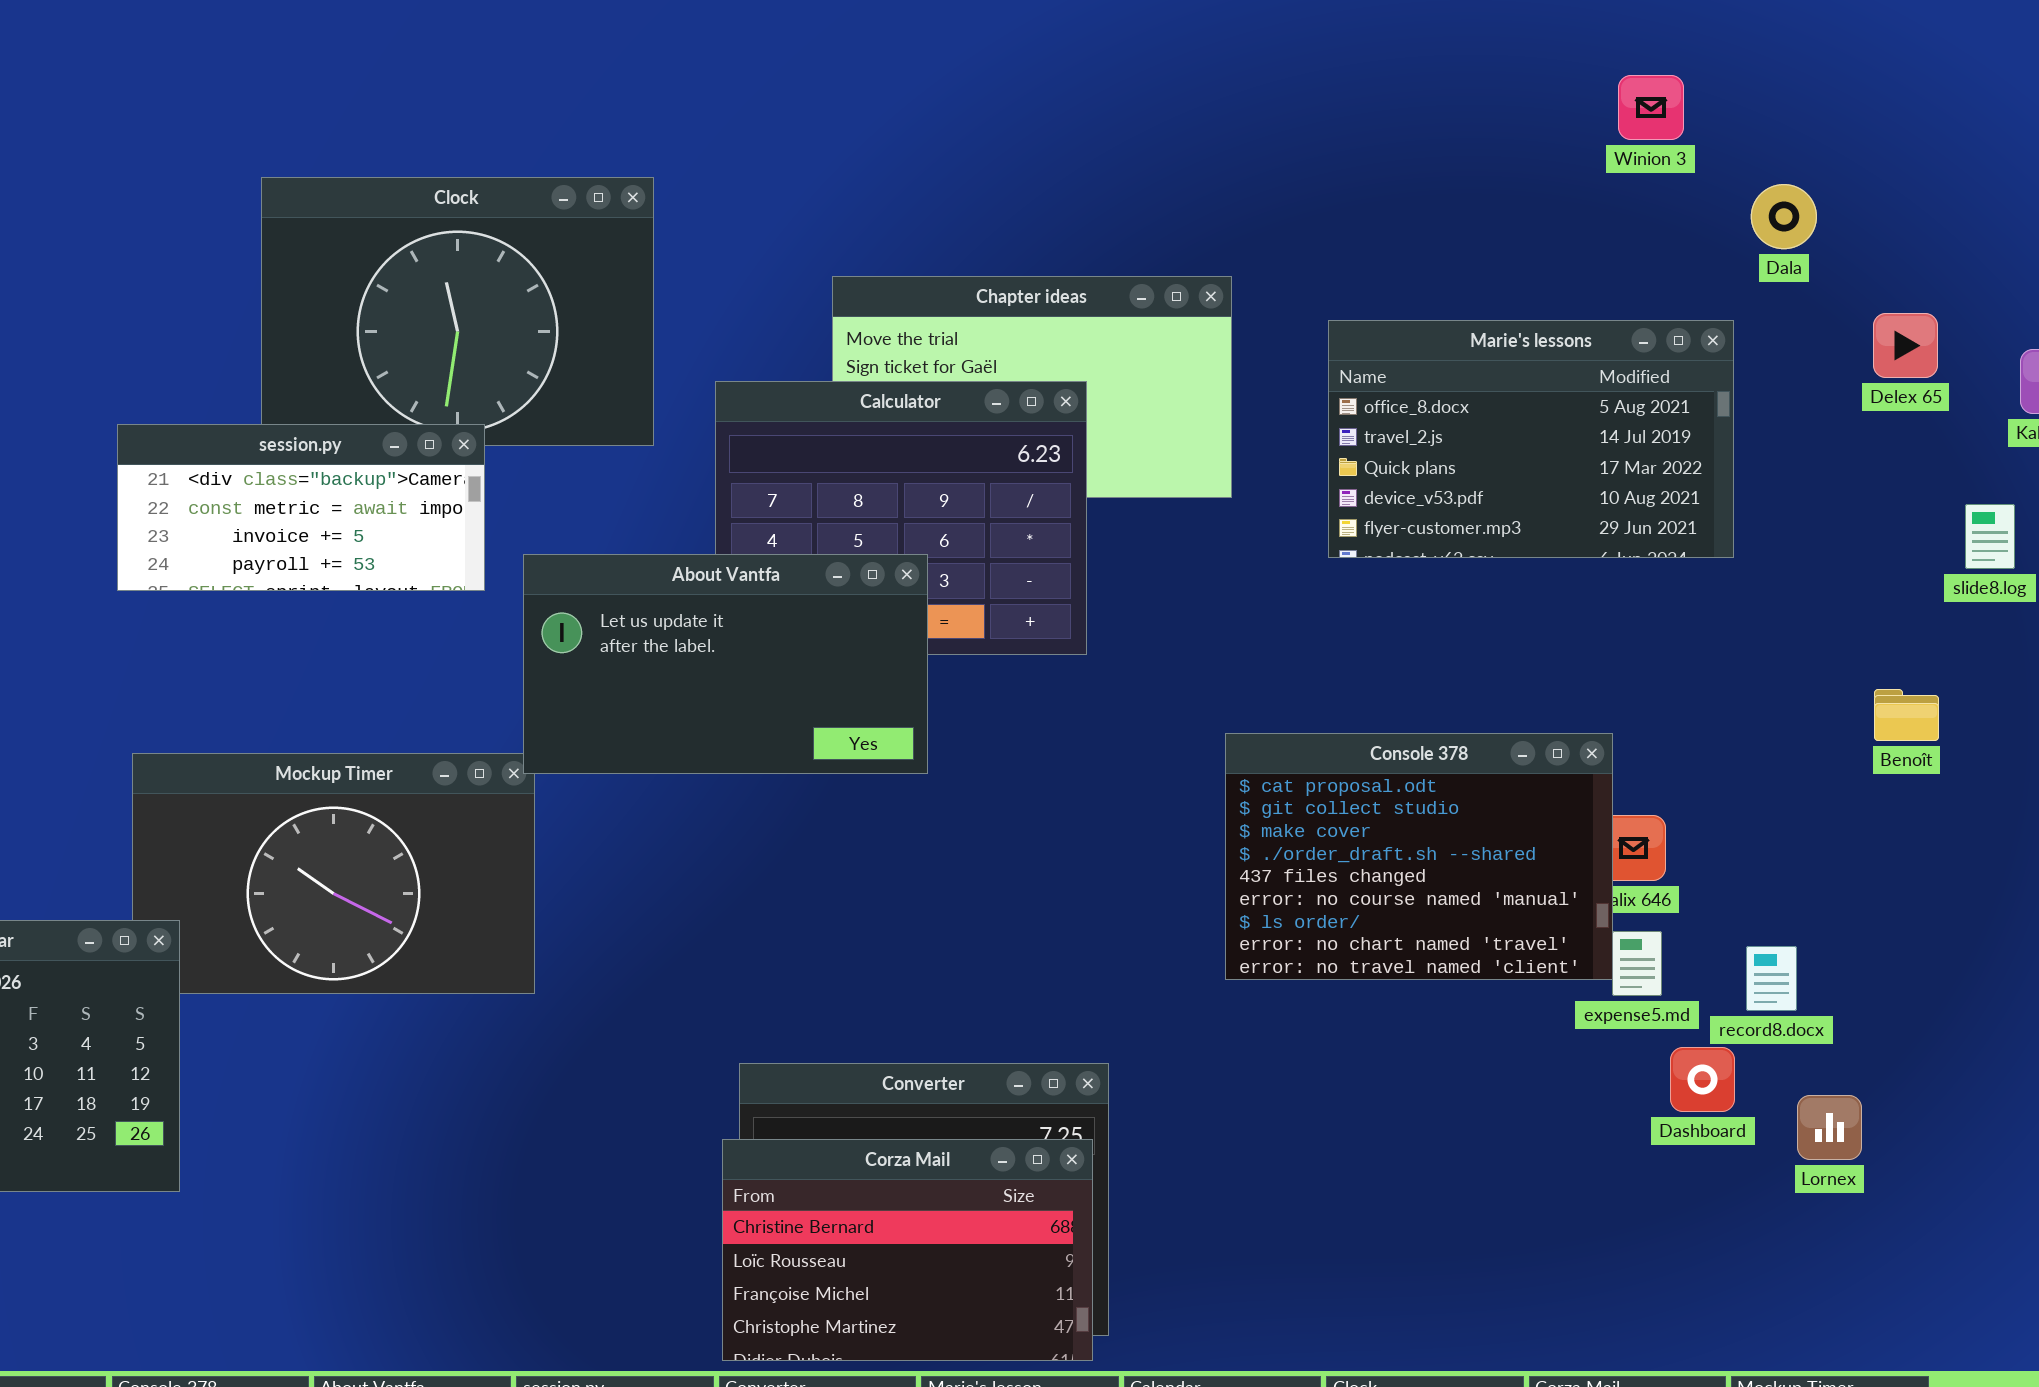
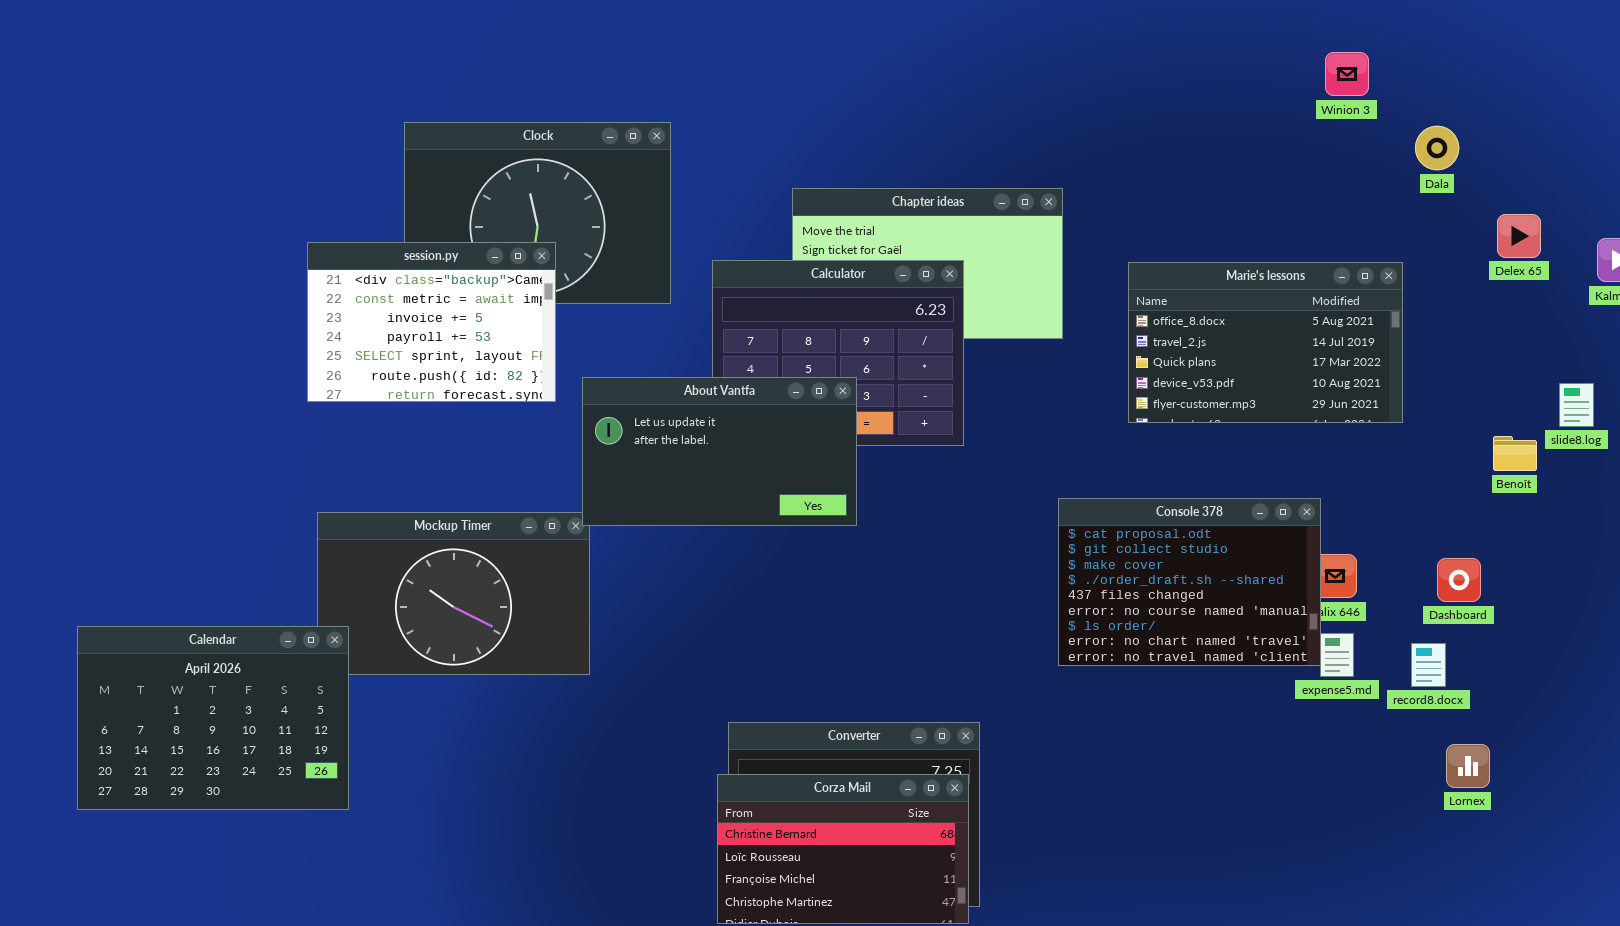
Marie's lessons: [1328,320,1734,558] -> [1128,262,1403,423], moved
session.py: [117,424,485,591] -> [307,242,556,402], resized
slide8.log: [1965,504,2015,569] -> [1559,383,1594,427], moved
Benoît: [1874,689,1939,741] -> [1493,436,1537,471], moved
Dashboard: [1670,1047,1735,1112] -> [1437,558,1481,602], moved

